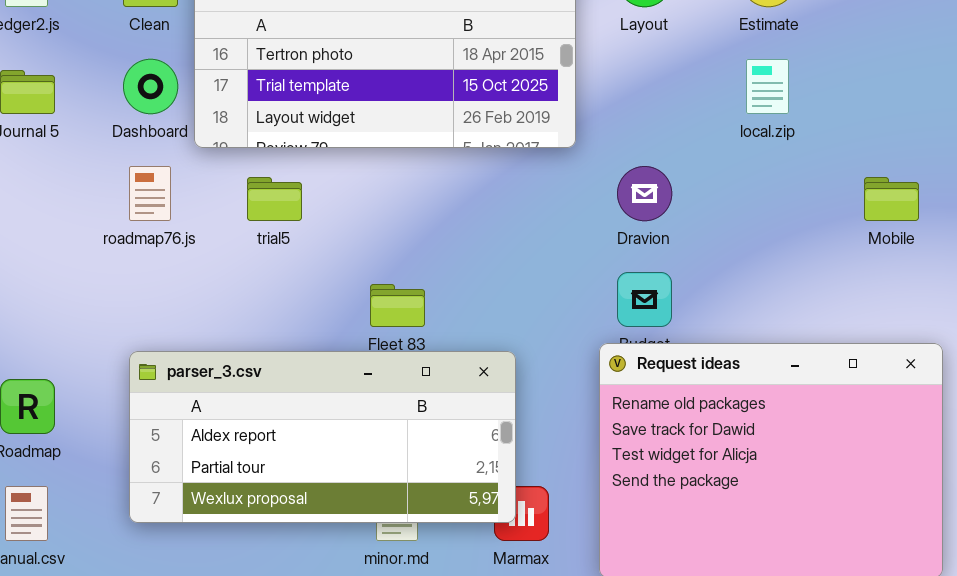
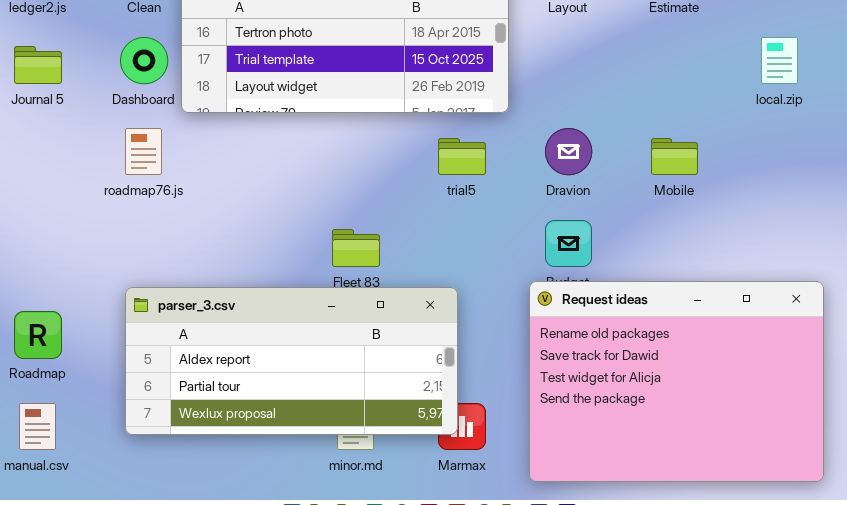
local.zip: [746,59,789,114] -> [761,37,798,84], moved
trial5: [247,177,302,221] -> [438,138,486,175], moved
Mobile: [864,177,919,221] -> [651,138,698,175], moved

